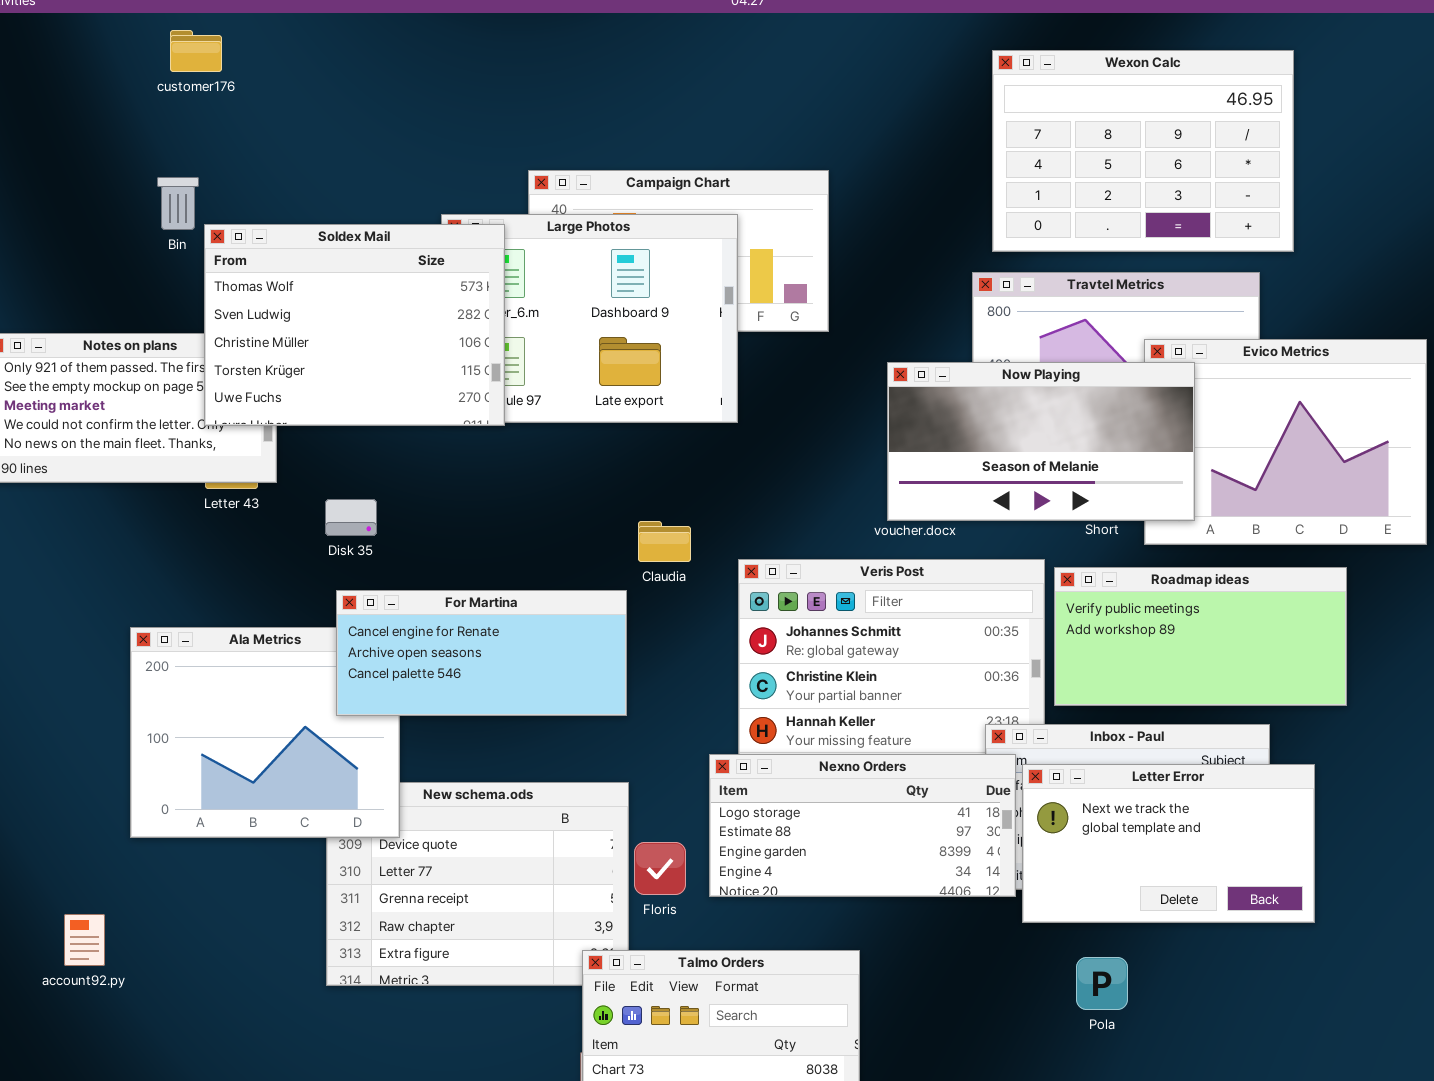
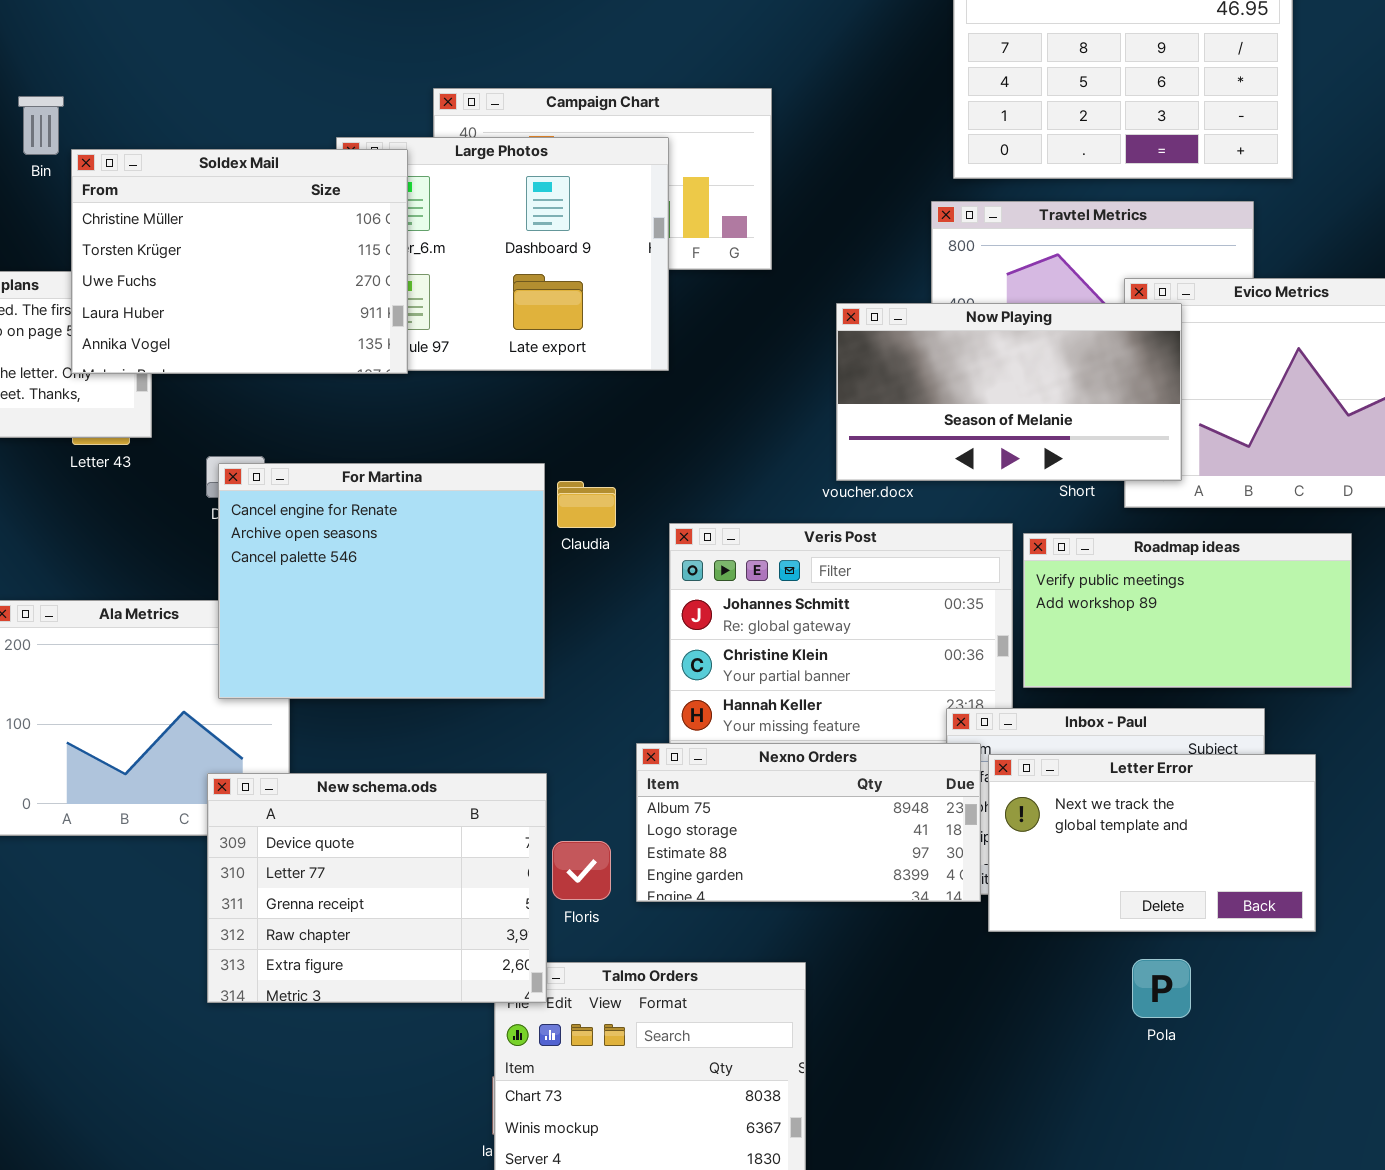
Soldex Mail: [204,224,505,426] -> [71,149,408,374], scrolled down 2 rows
For Martina: [336,590,627,716] -> [218,463,545,699], resized
Nexno Orders: [709,754,1016,897] -> [636,743,981,902], scrolled up 1 row
New schema.ods: [326,782,629,986] -> [207,773,547,1003], raised
Pola: [1076,957,1128,1010] -> [1132,959,1191,1018], moved

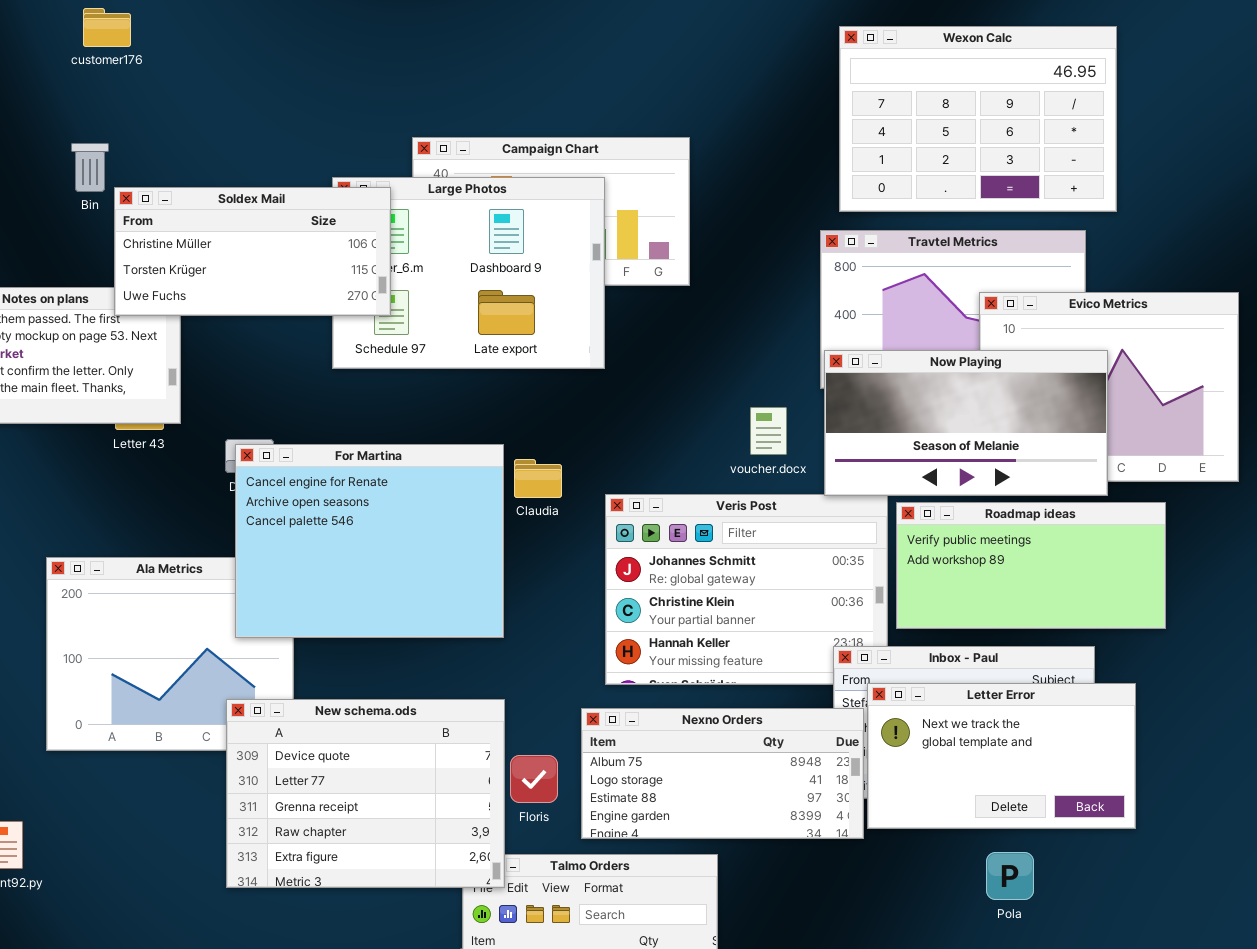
Soldex Mail: [71,149,408,374] -> [114,187,391,316], resized
Now Playing: [836,303,1182,481] -> [824,350,1108,496], moved
Nexno Orders: [636,743,981,902] -> [581,708,864,839], moved

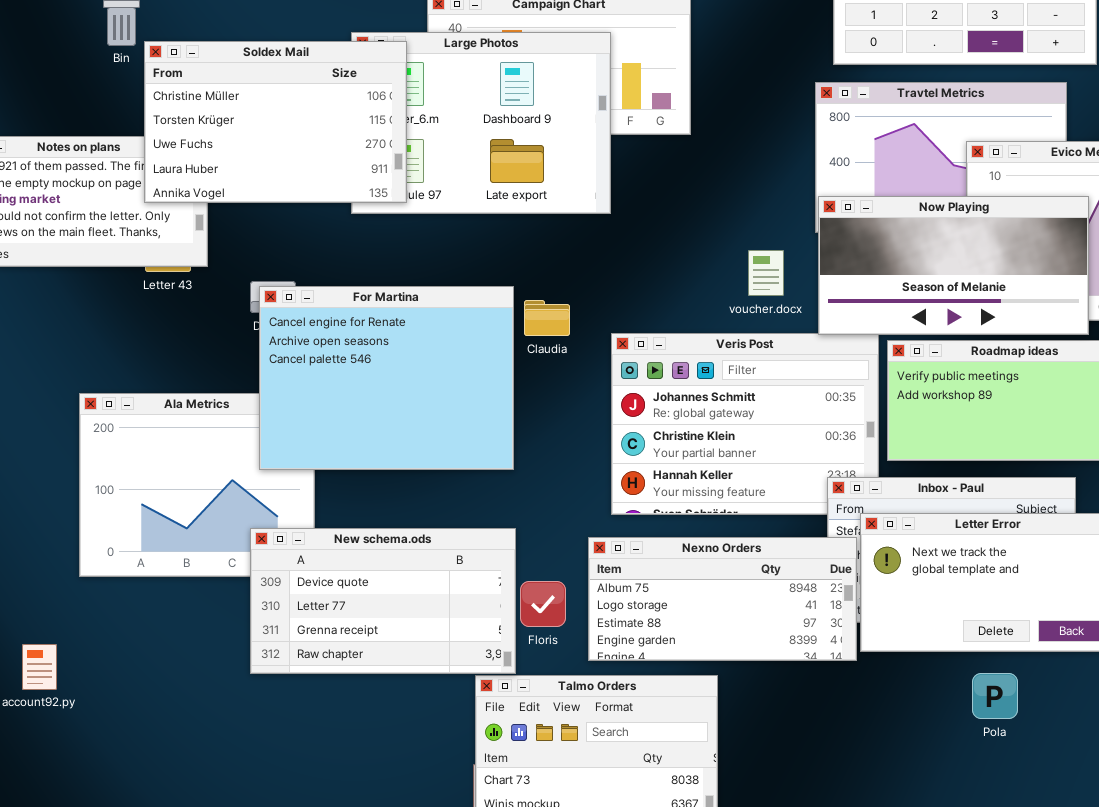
Soldex Mail: [114,187,391,316] -> [144,41,407,203], resized
New schema.ods: [226,699,505,888] -> [250,528,516,674], resized

